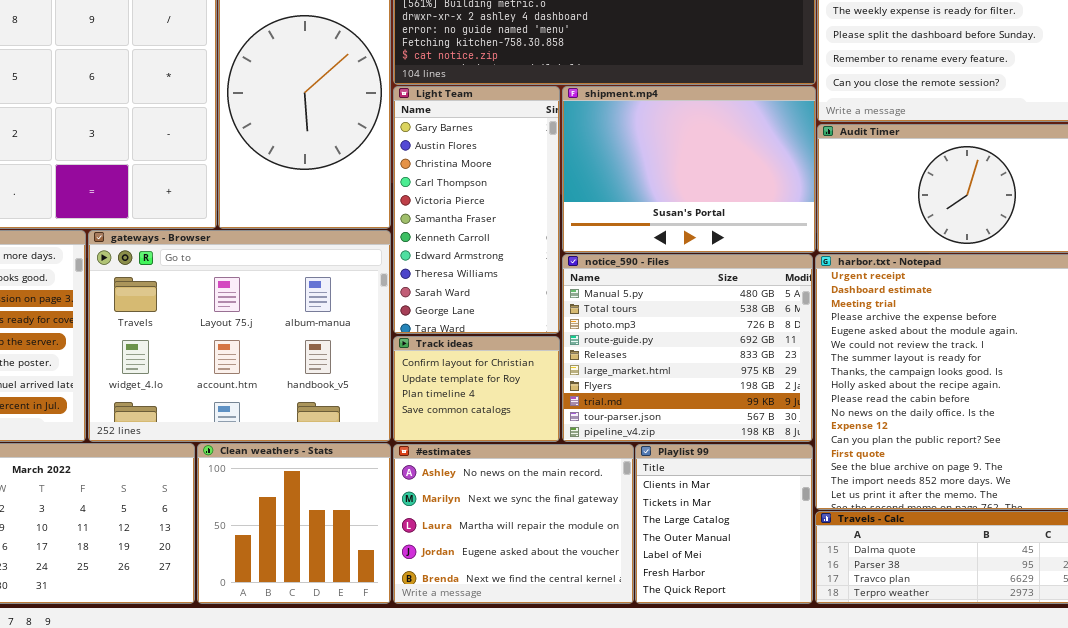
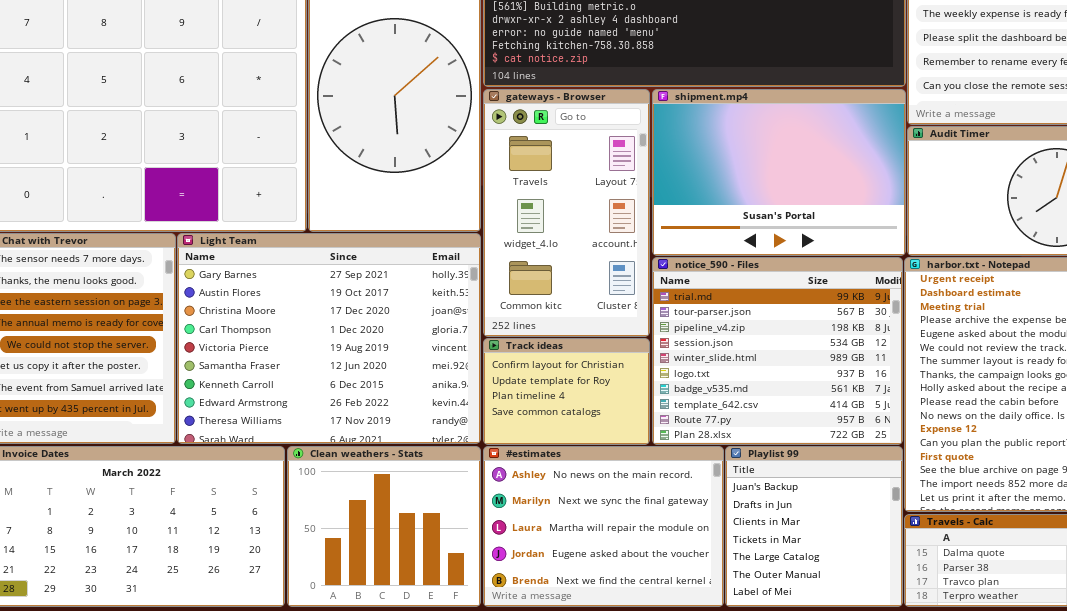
Light Team: [393,86,560,334] -> [177,233,481,444], moved, resized
gateways - Browser: [88,230,391,442] -> [483,89,650,337], moved, resized
notice_590 - Files: [562,254,813,442] -> [652,257,903,445], scrolled down 7 rows
Playlist 99: [635,444,813,604] -> [725,446,903,607], scrolled up 2 rows

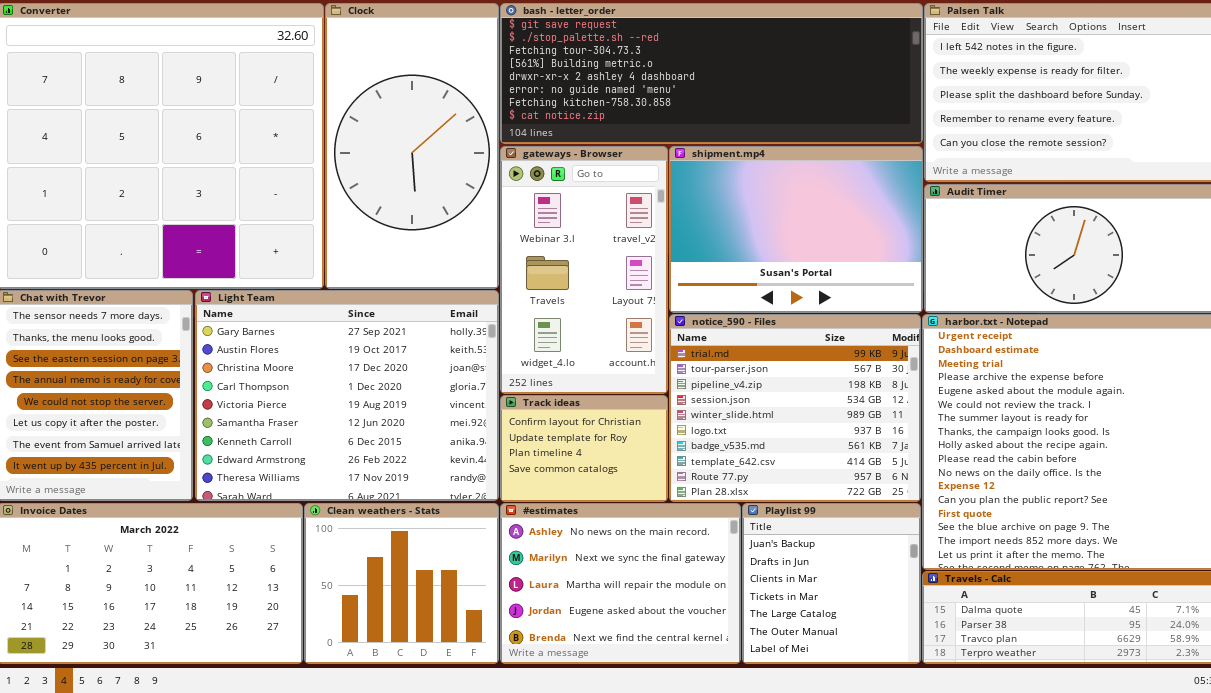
gateways - Browser: [483,89,650,337] -> [500,146,668,394], scrolled up 1 row

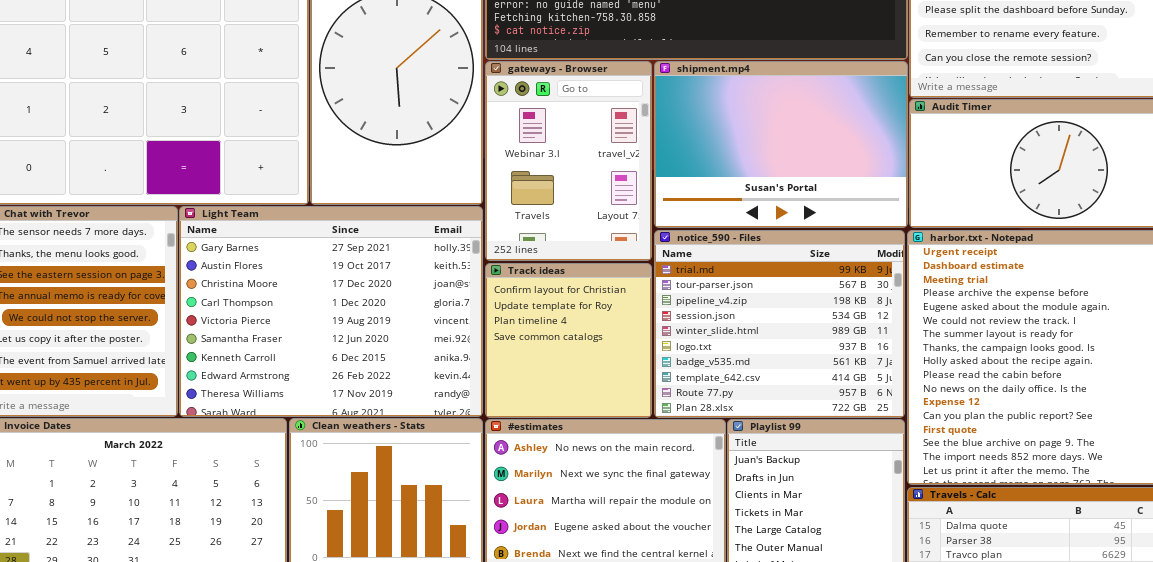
gateways - Browser: [500,146,668,394] -> [485,61,652,261], resized
Track ideas: [500,395,668,502] -> [485,263,652,418], resized

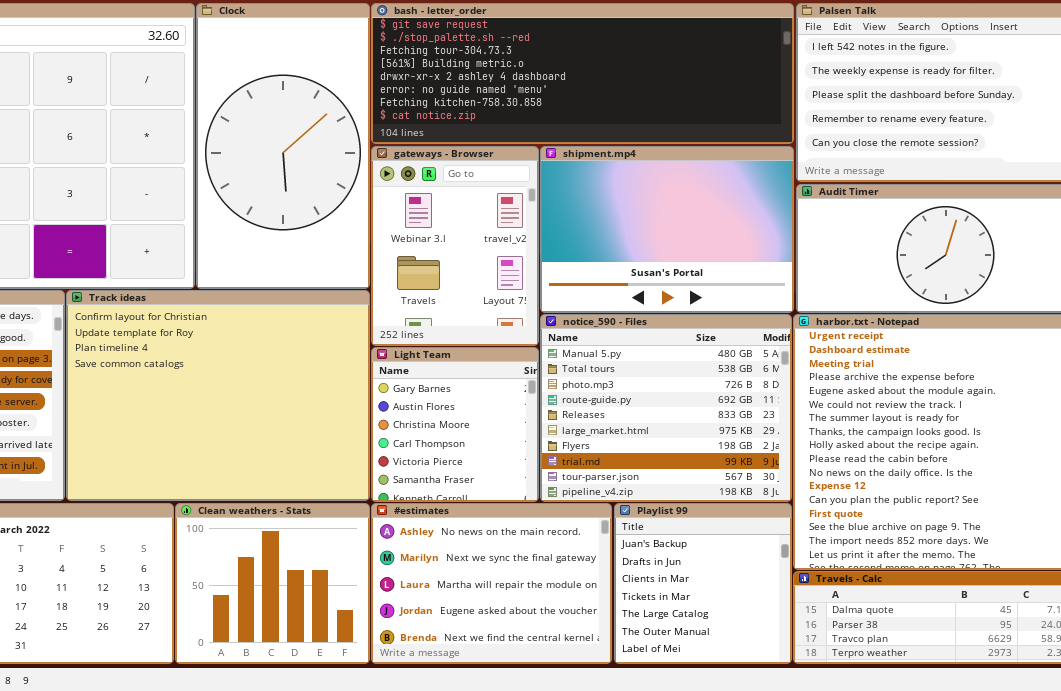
Light Team: [179,206,483,417] -> [371,347,539,502], moved, resized
notice_590 - Files: [654,230,905,418] -> [540,314,792,502], scrolled up 7 rows
Track ideas: [485,263,652,418] -> [66,290,370,501], moved, resized

